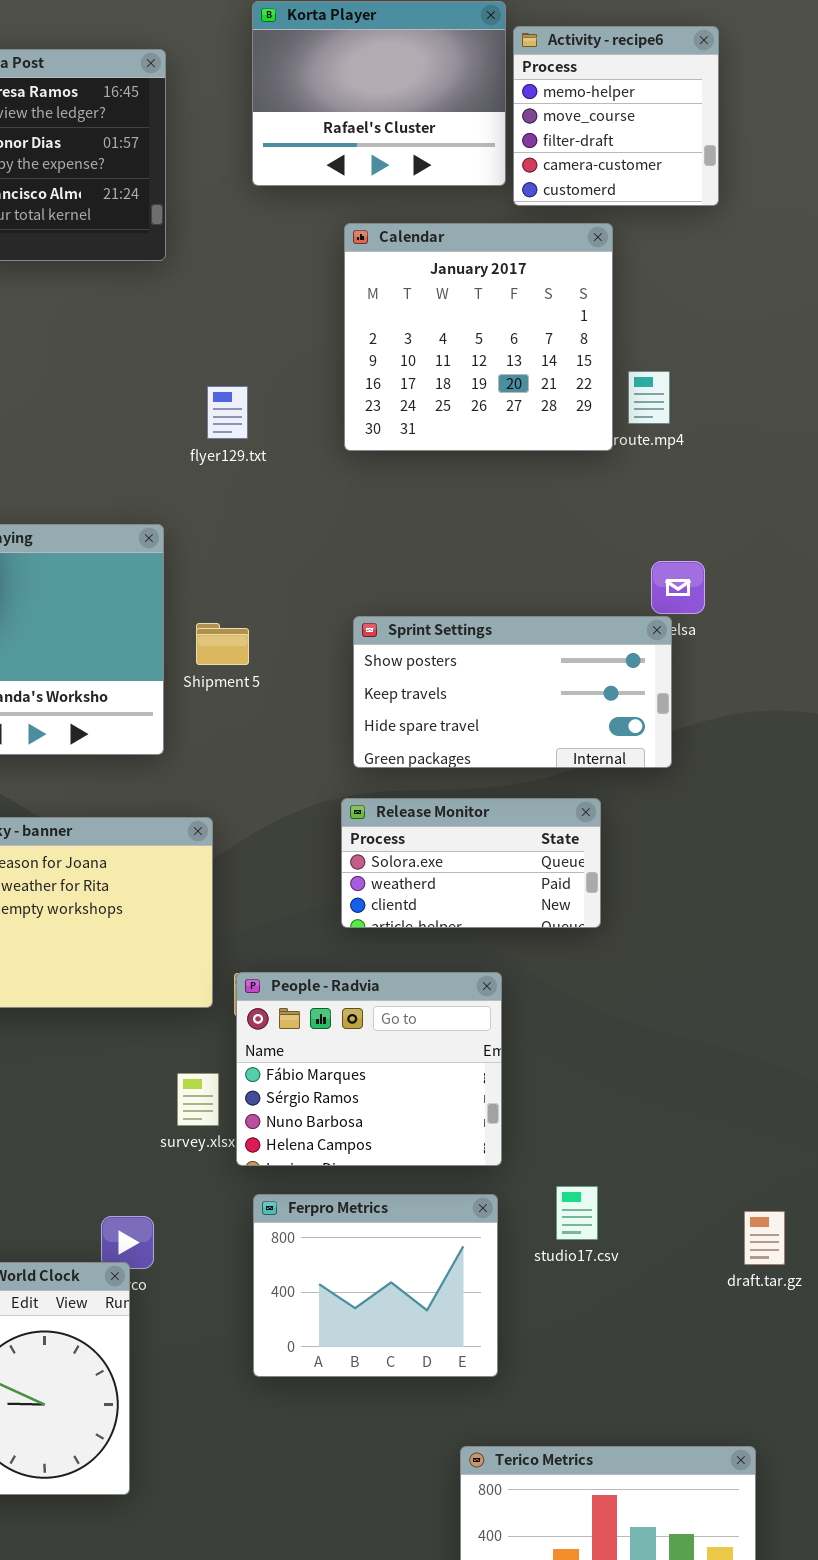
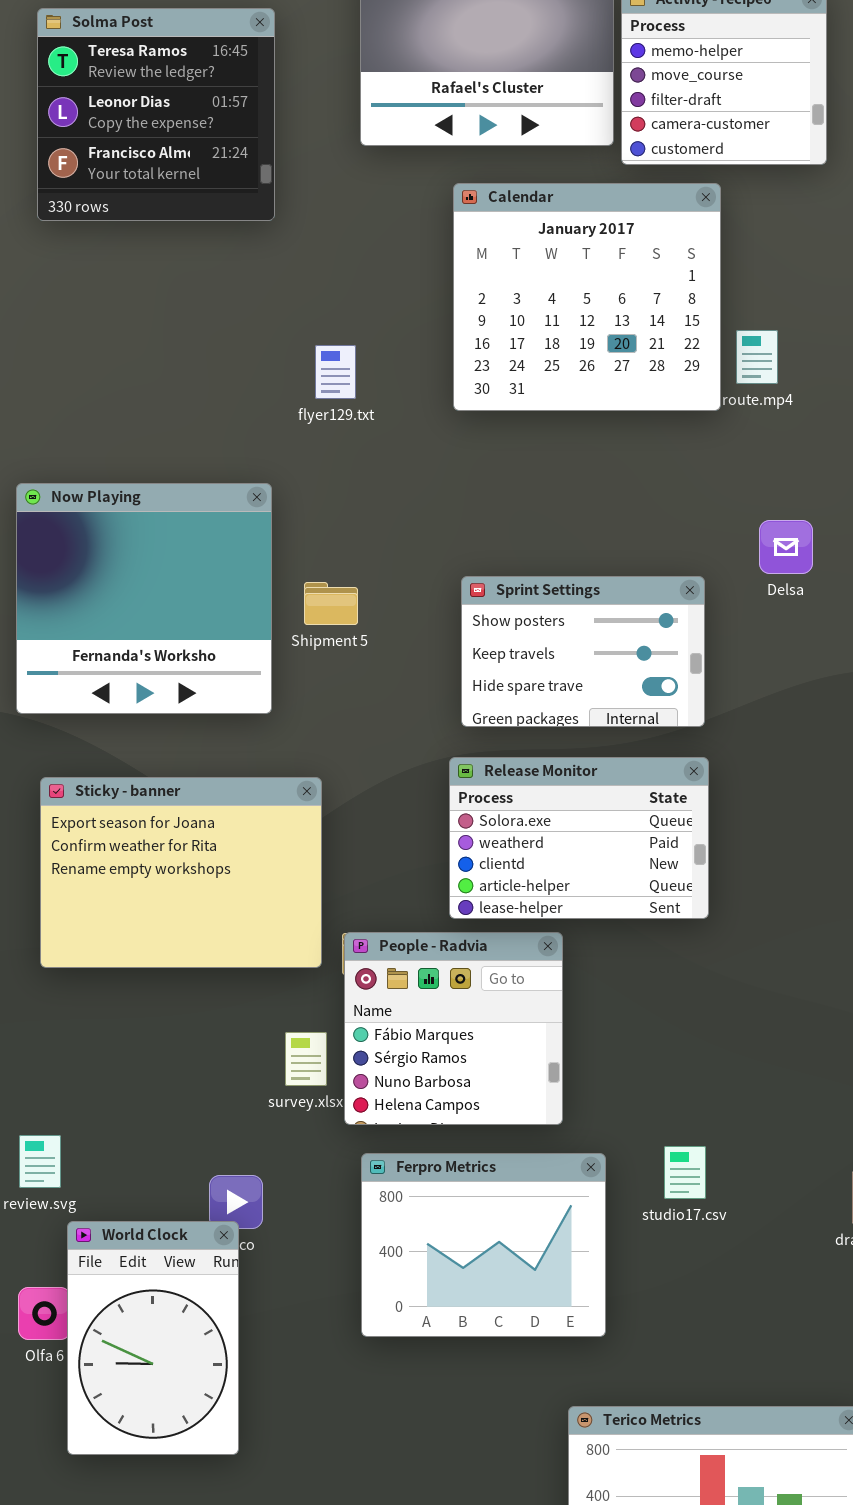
Sprint Settings: [353,616,672,768] -> [461,576,705,727], resized
Release Monitor: [341,798,601,928] -> [449,757,709,919], resized
People - Radvia: [236,972,502,1166] -> [344,932,563,1125], resized

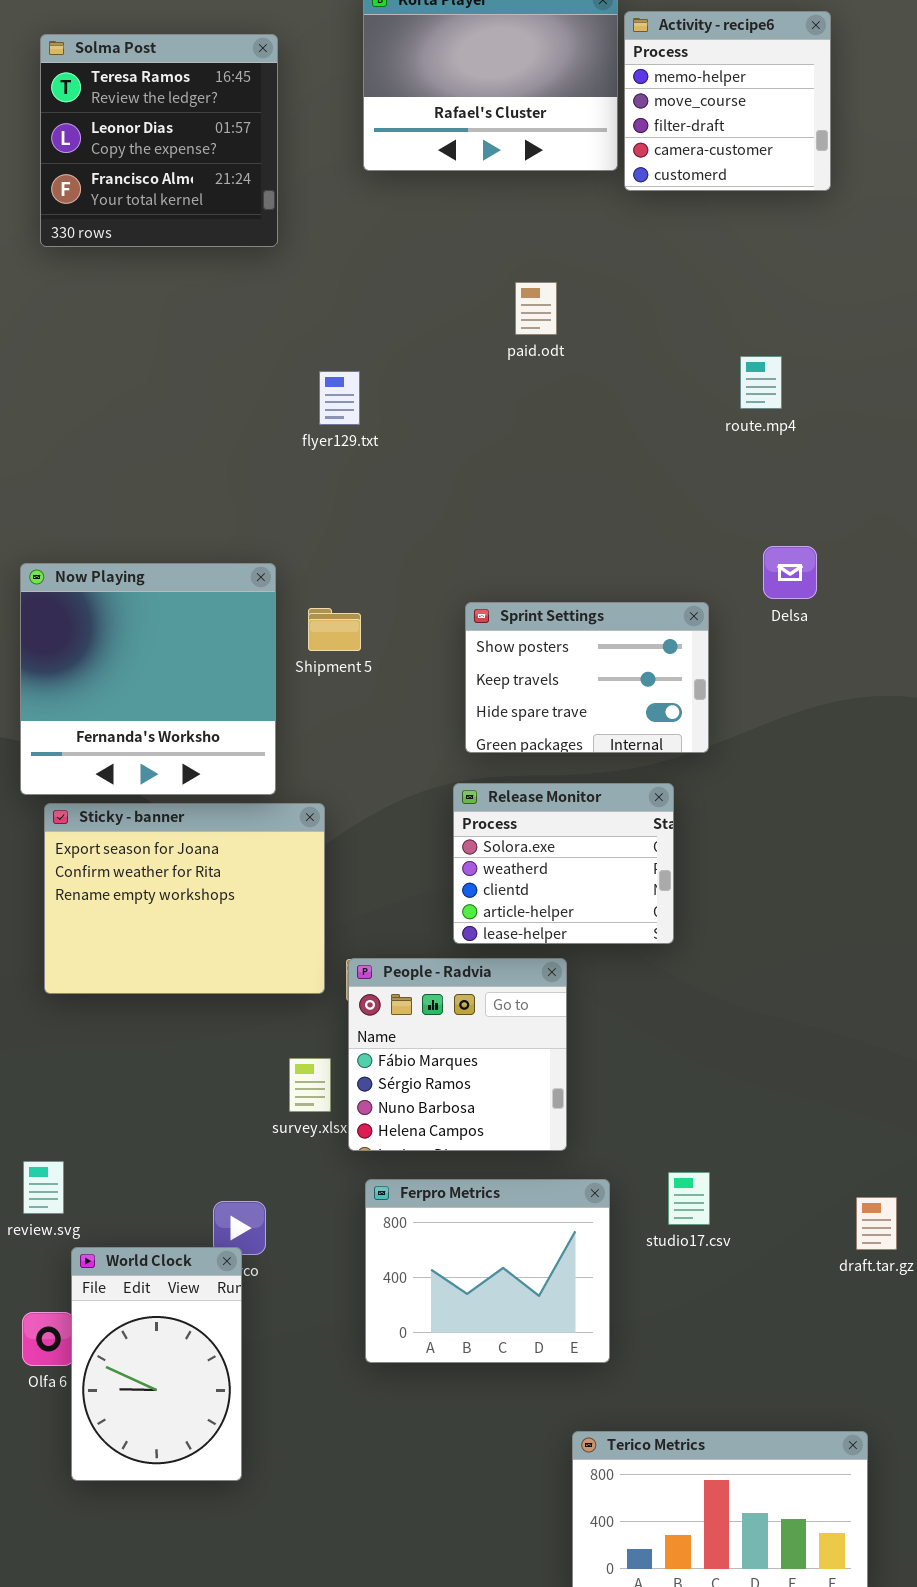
Calendar: [453,183,721,411] -> none, closed
Now Playing: [16,483,272,714] -> [20,563,276,795], moved
Release Monitor: [449,757,709,919] -> [453,783,674,944], resized

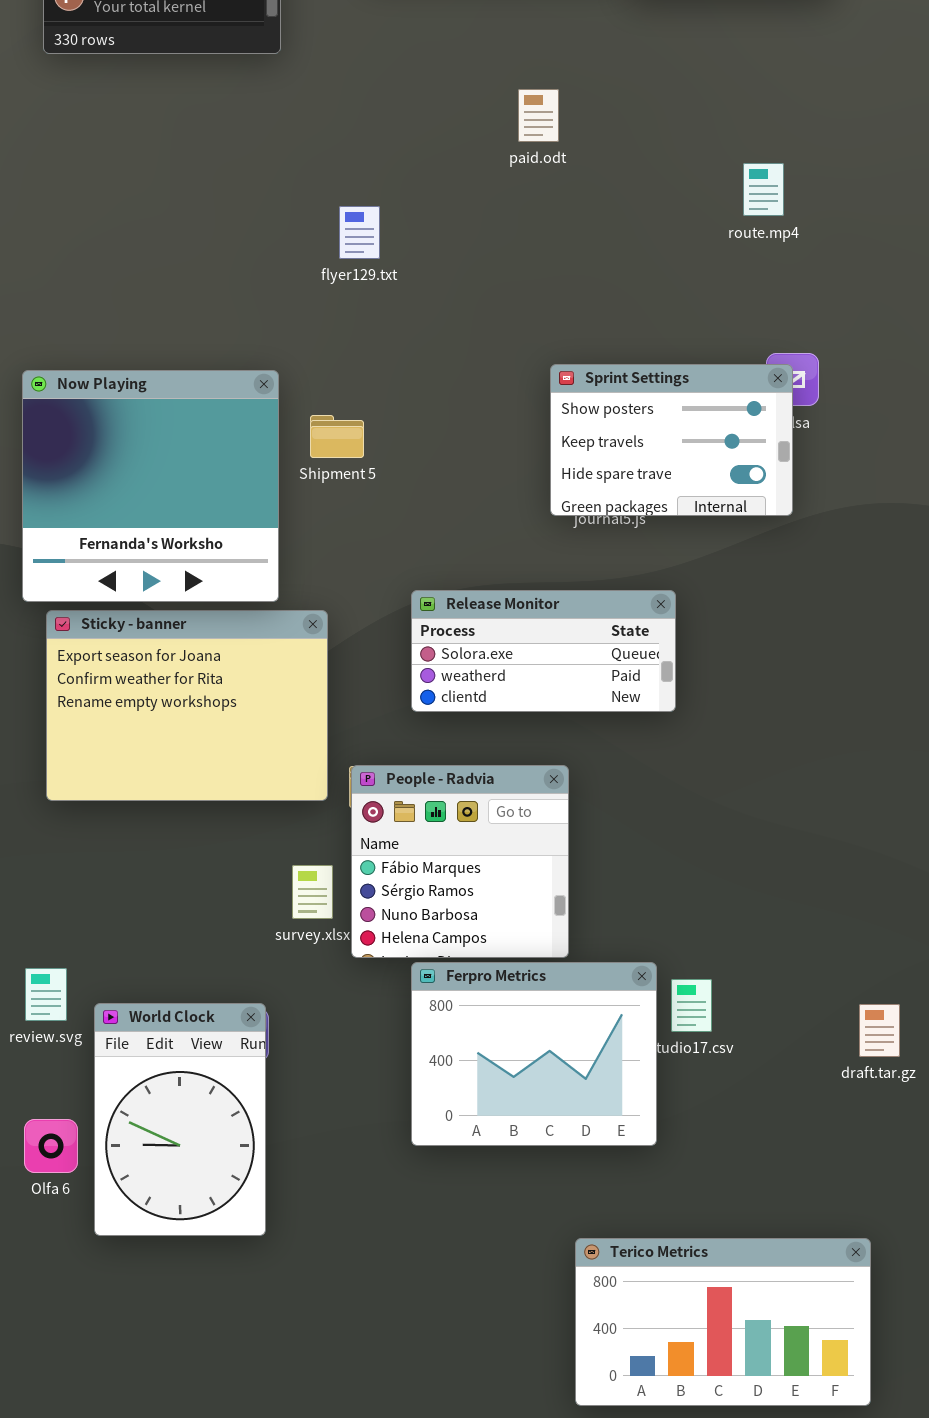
flyer129.txt: [319,371,360,425] -> [339,206,380,259], moved
Sprint Settings: [465,602,709,753] -> [550,364,793,516], moved
Release Monitor: [453,783,674,944] -> [411,590,676,712], resized
Ferpro Metrics: [365,1179,610,1363] -> [411,962,657,1146], moved
World Clock: [71,1247,242,1481] -> [94,1003,266,1236], moved

